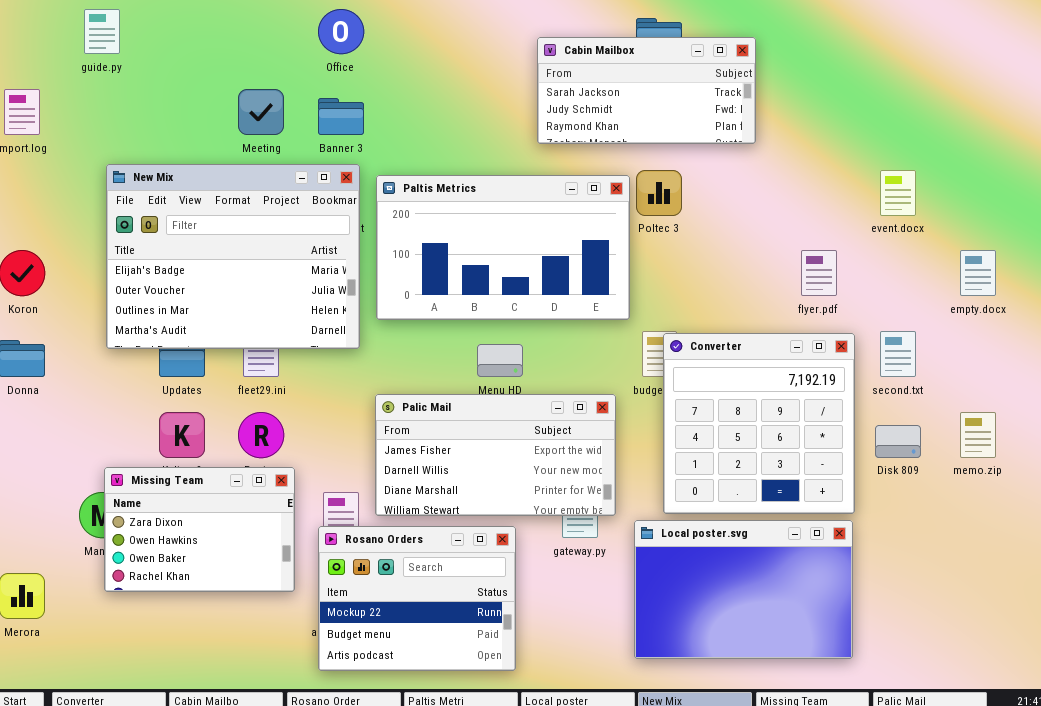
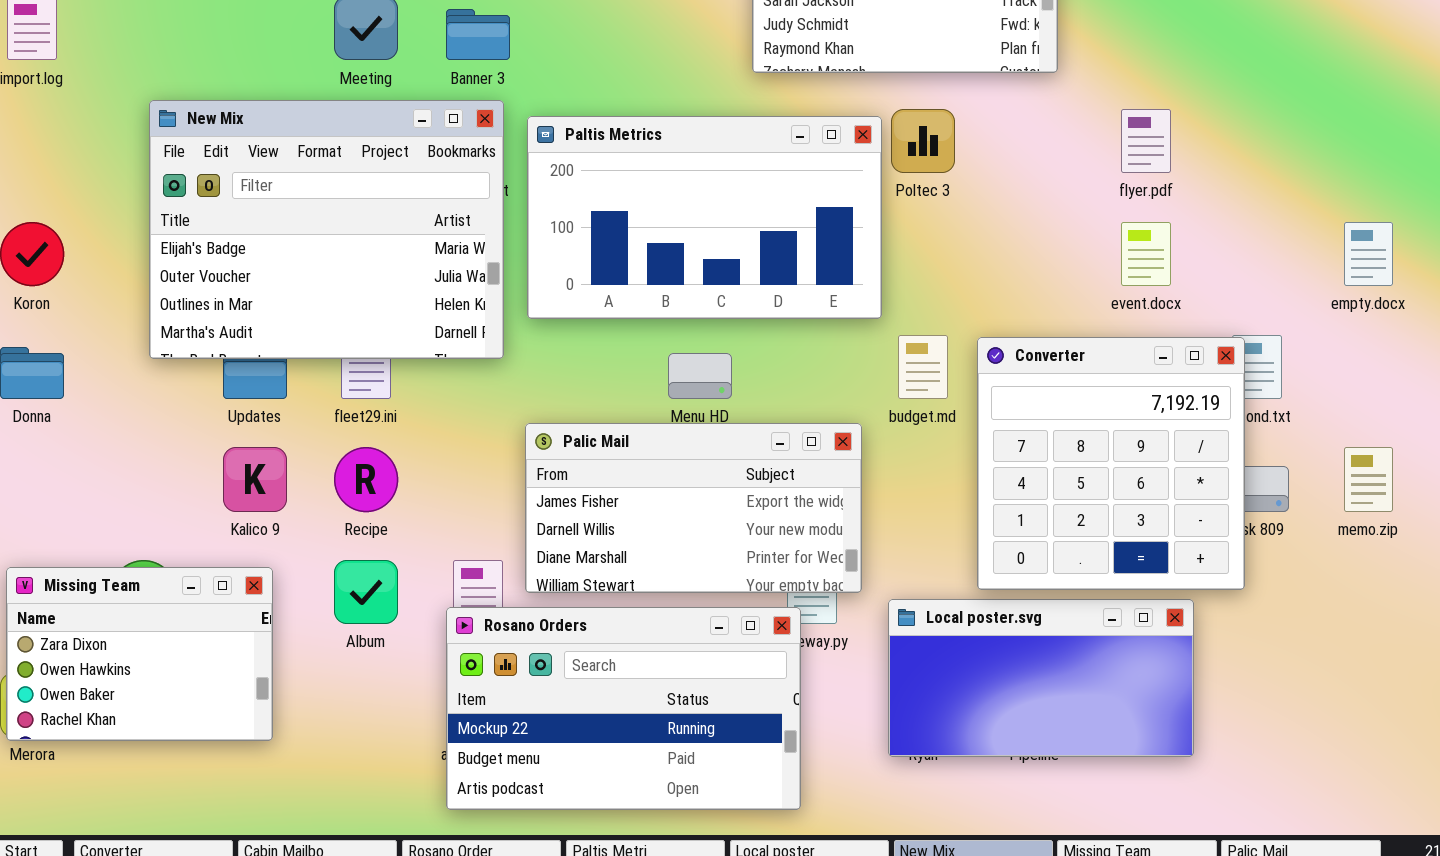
event.docx: [880,170,916,216] -> [1121,222,1171,286], moved
flyer.pdf: [801,250,837,296] -> [1121,109,1171,173], moved
Converter: [663,333,855,514] -> [977,337,1245,590], moved
Missing Team: [104,467,295,592] -> [6,567,273,741], moved
Local poster.svg: [634,520,853,659] -> [888,599,1194,757], resized
Rosano Orders: [318,526,516,671] -> [446,607,801,810], resized

